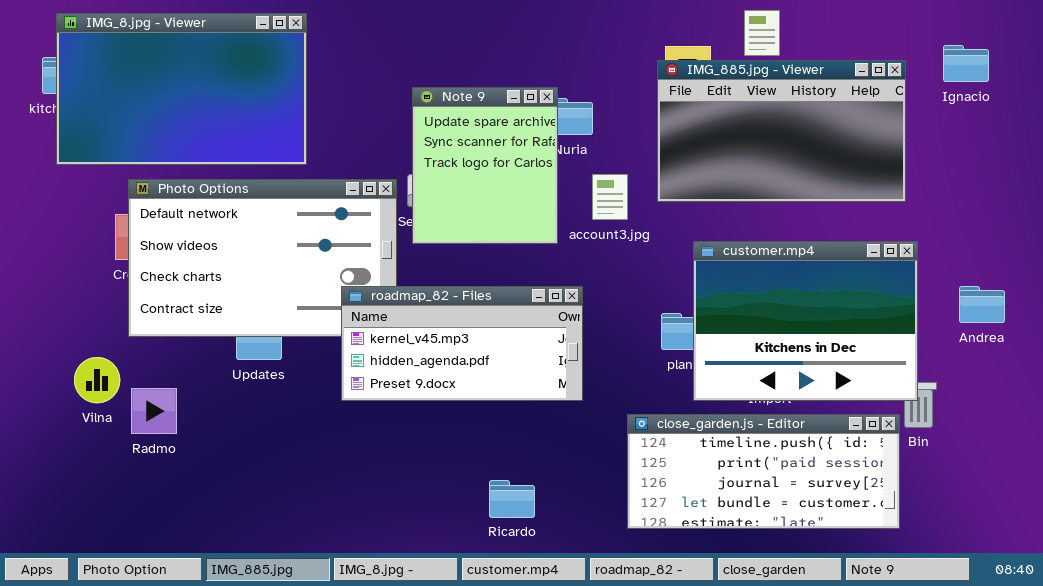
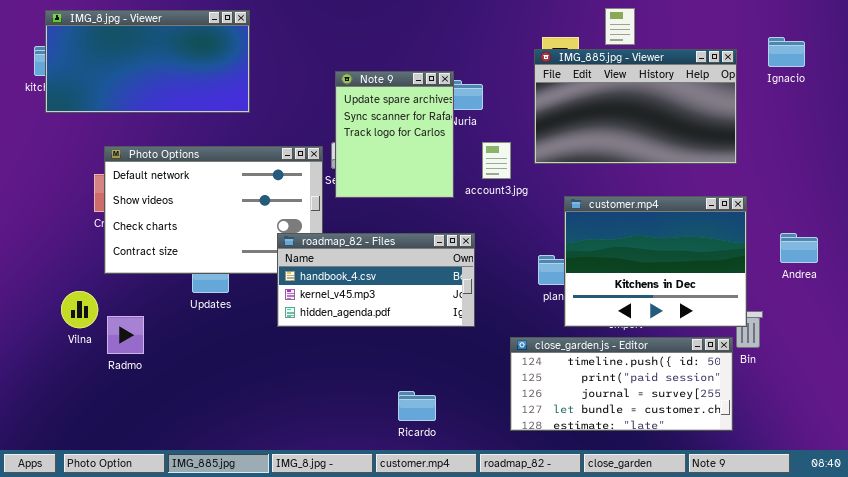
IMG_8.jpg - Viewer: [56,13,307,165] -> [45,10,250,113], resized
roadmap_82 - Files: [341,286,583,401] -> [277,233,475,327], scrolled up 1 row

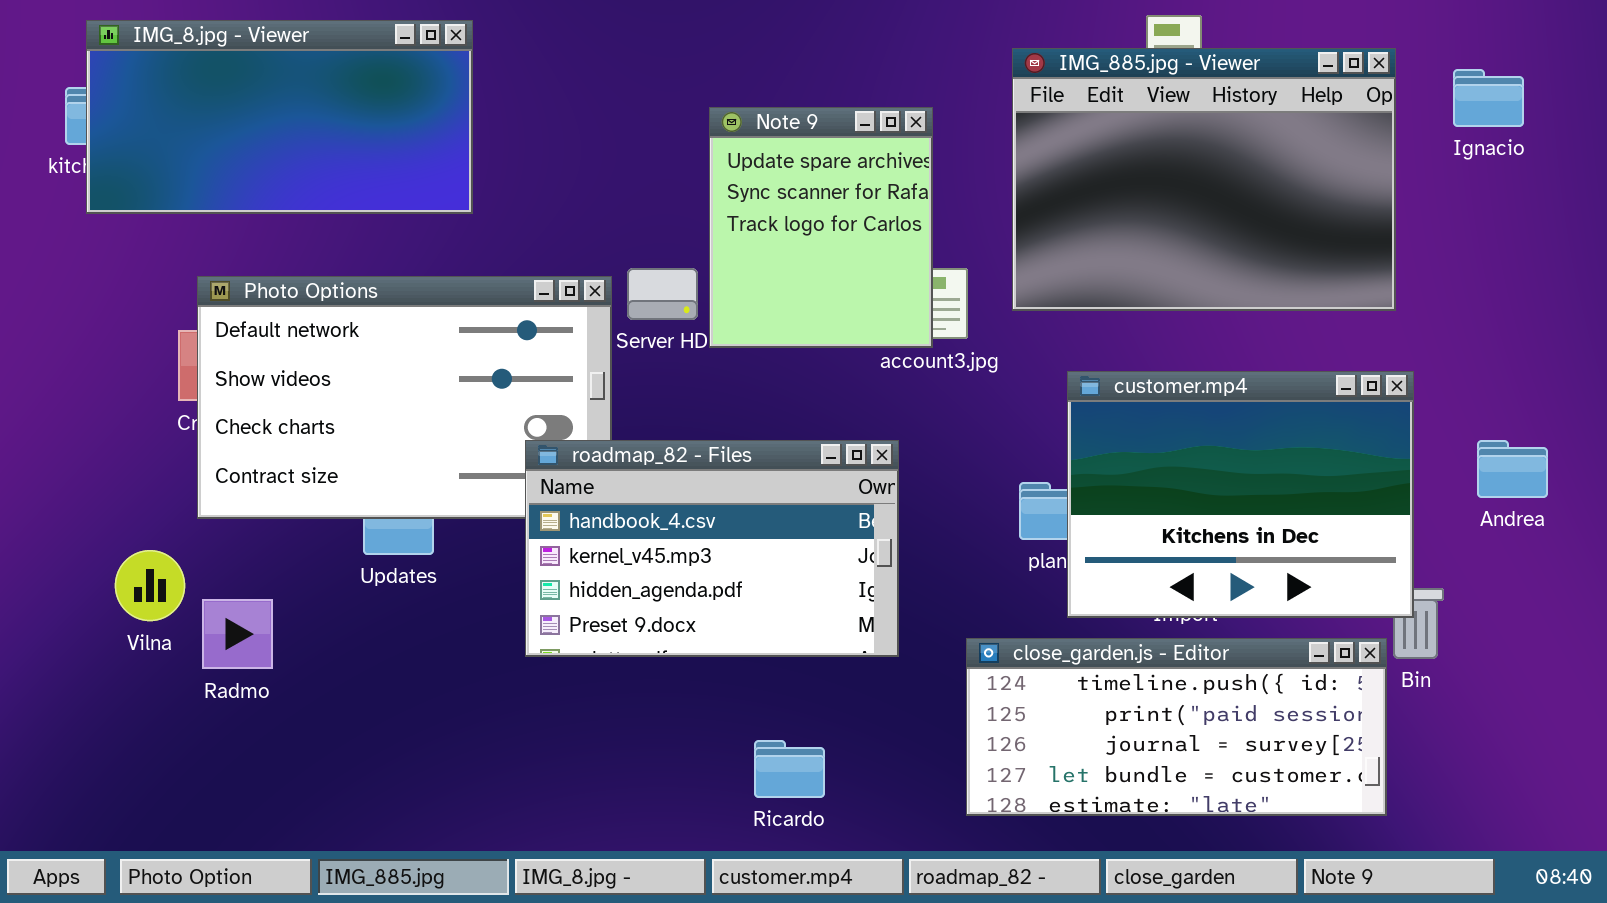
IMG_885.jpg - Viewer: [534,49,737,164] -> [1012,48,1396,311], resized
Note 9: [335,71,454,198] -> [709,107,933,348], moved
roadmap_82 - Files: [277,233,475,327] -> [525,440,899,657], resized

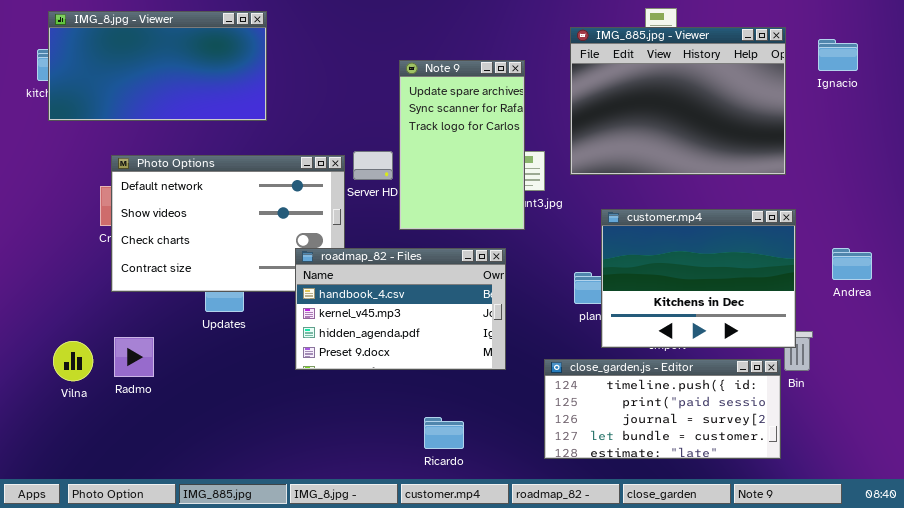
Note 9: [709,107,933,348] -> [399,60,525,230], resized
Vilna: [115,550,185,621] -> [53,341,93,381], moved

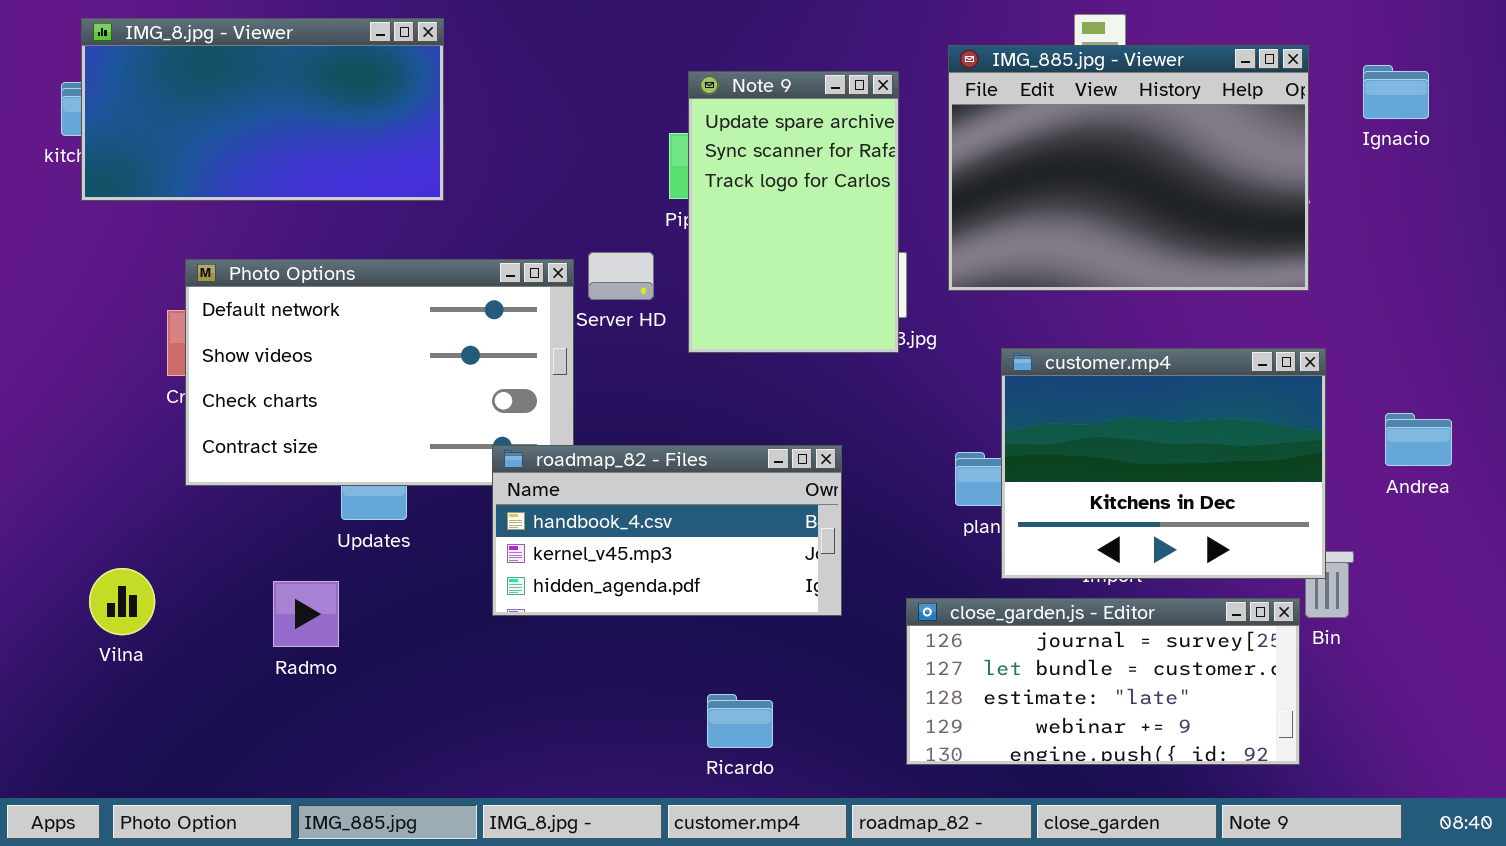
Note 9: [399,60,525,230] -> [688,71,899,353], moved
roadmap_82 - Files: [295,248,506,370] -> [492,445,842,616], resized
Radmo: [114,337,154,377] -> [273,581,339,647], moved
close_garden.js - Editor: [544,359,781,459] -> [906,598,1300,765], scrolled down 2 rows

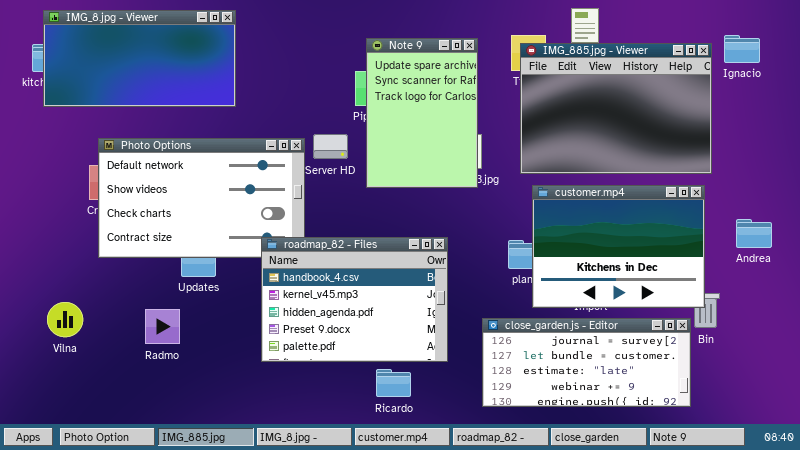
IMG_885.jpg - Viewer: [948,45,1309,291] -> [520,43,712,174], moved
roadmap_82 - Files: [492,445,842,616] -> [261,237,448,362], resized

